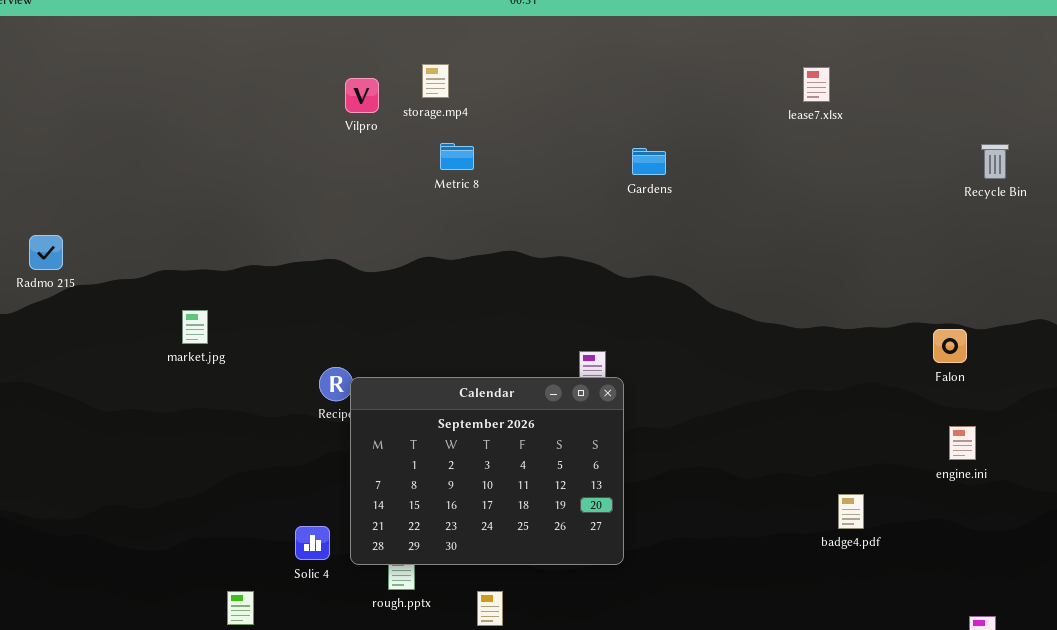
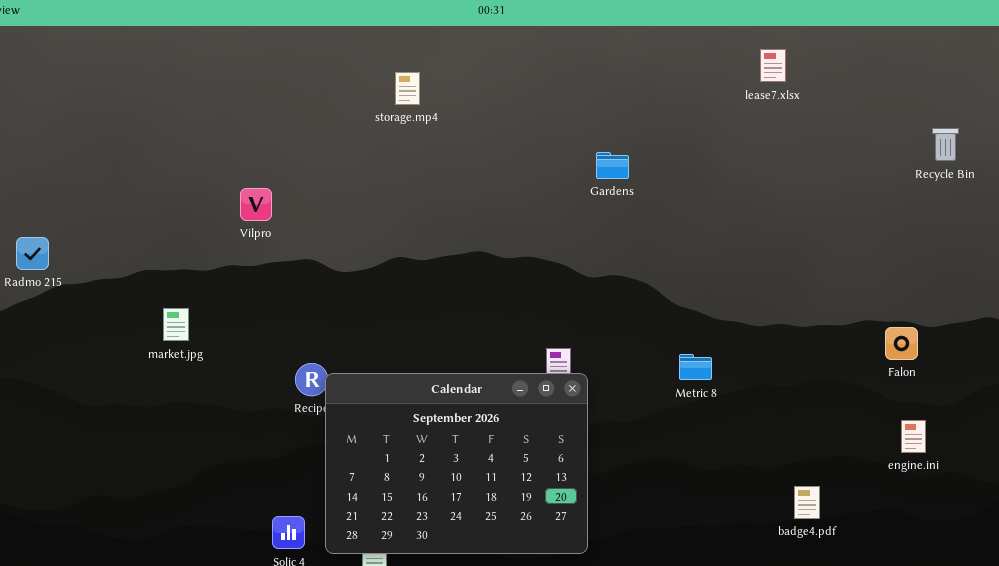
lease7.xlsx: [803,67,830,102] -> [760,49,786,82], moved
Vilpro: [345,78,379,113] -> [240,188,272,221], moved
Metric 8: [440,143,474,170] -> [679,354,712,380], moved
Recycle Bin: [981,144,1009,179] -> [932,128,959,161], moved

